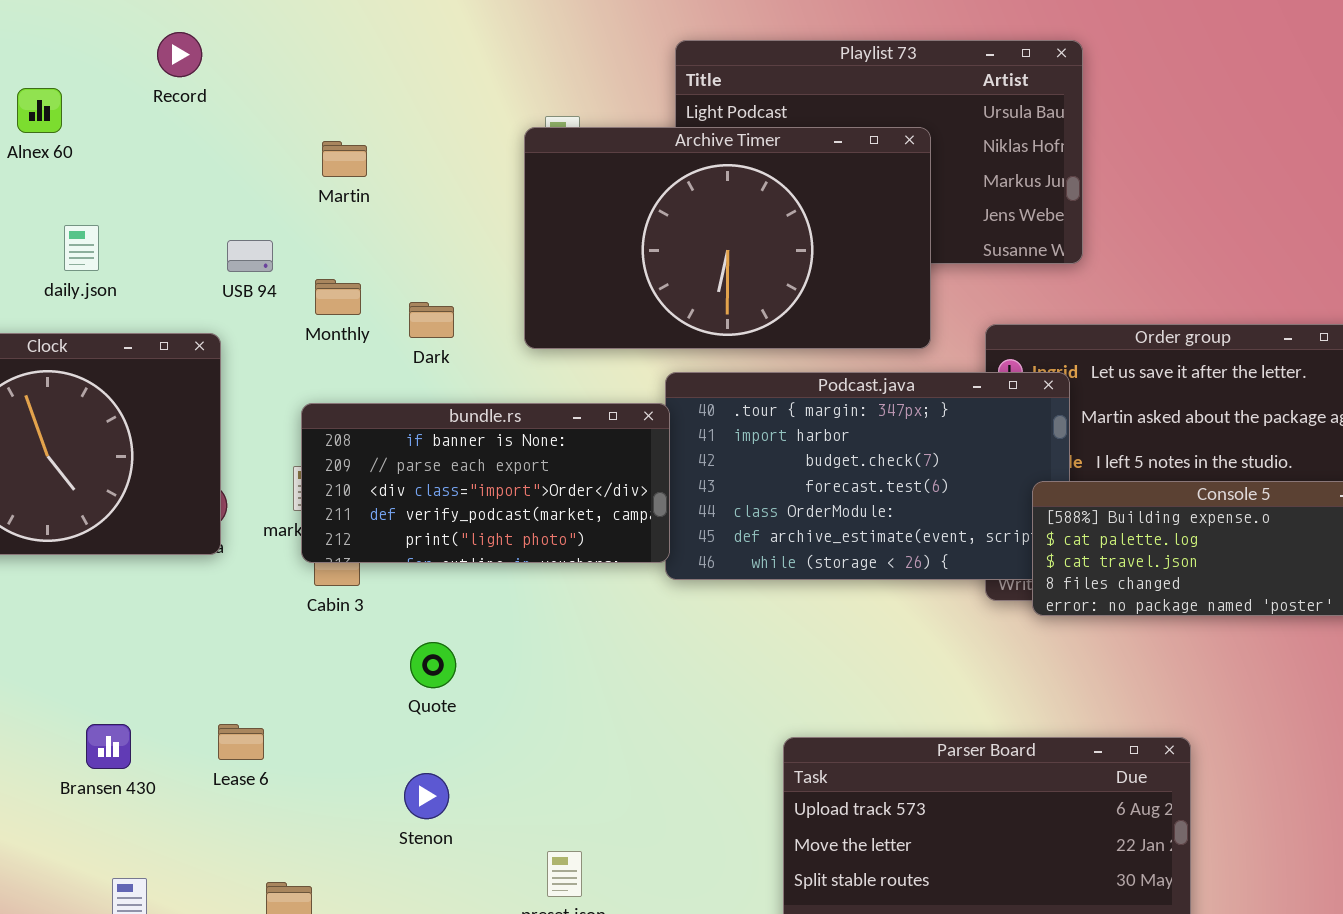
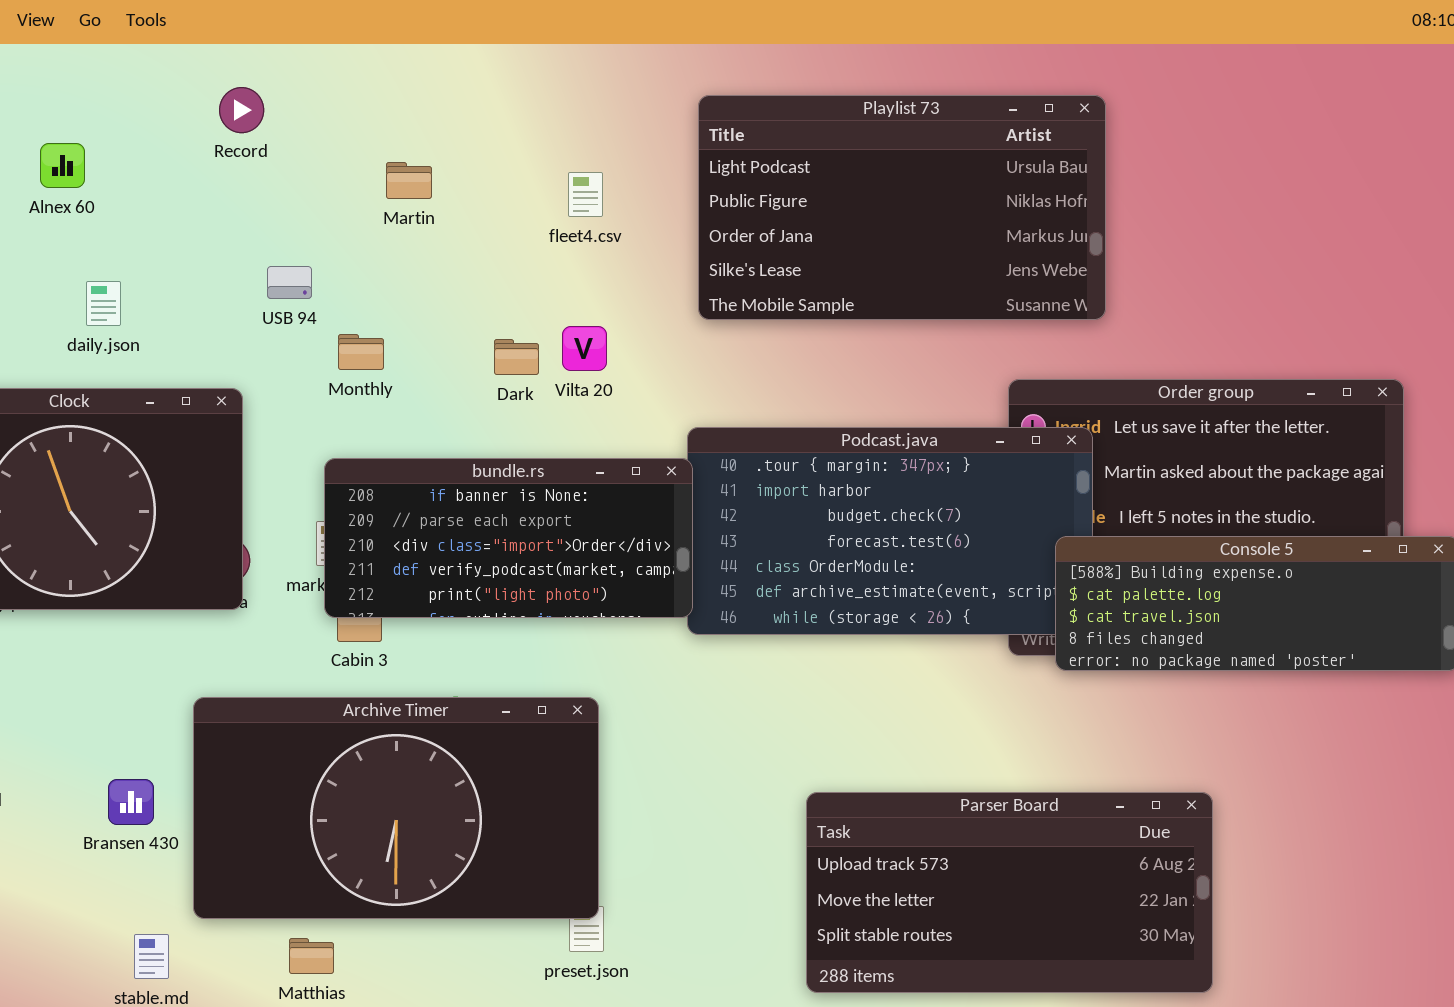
Record: [157,32,202,77] -> [219,87,264,133], moved
Archive Timer: [524,127,931,349] -> [193,697,599,919], moved
Martin: [322,141,367,177] -> [386,162,432,199], moved
USB 94: [227,240,273,272] -> [267,266,312,299], moved
Dark: [409,302,454,338] -> [494,339,539,375], moved

